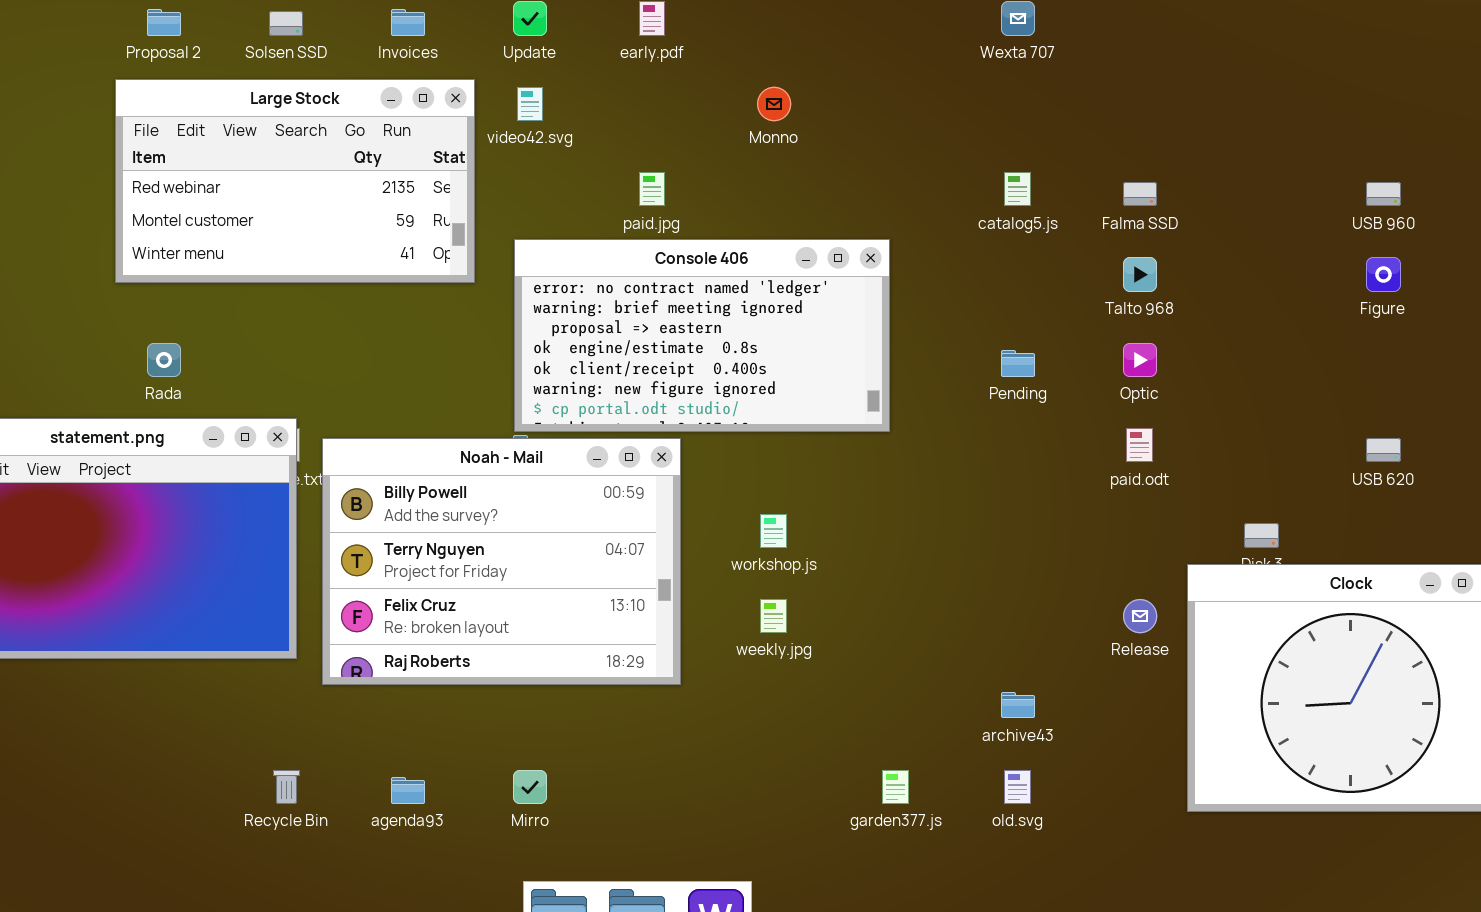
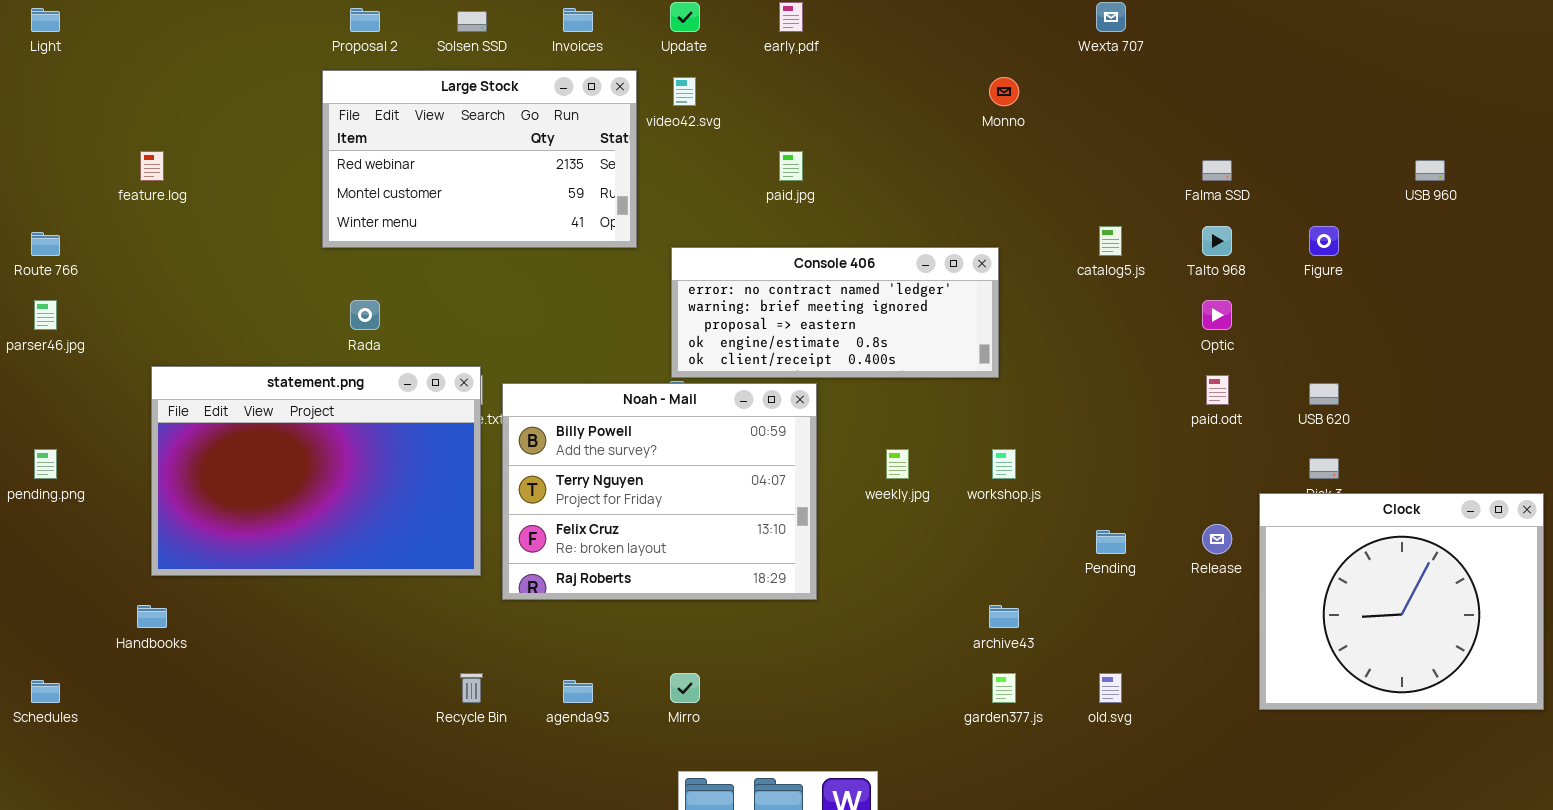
Monno: [757,87,791,121] -> [989,77,1019,106], moved
catalog5.js: [1004,172,1031,206] -> [1099,226,1122,256], moved
Console 406: [514,239,890,432] -> [671,247,999,378], resized
Figure: [1366,257,1401,292] -> [1309,226,1339,256], moved
Pending: [1001,350,1035,377] -> [1096,530,1126,554], moved
USB 620: [1366,438,1401,462] -> [1309,383,1339,405], moved
workshop.js: [760,514,787,548] -> [992,449,1016,479], moved
weekly.jpg: [760,599,787,633] -> [886,449,909,479], moved
archive43: [1001,692,1035,718] -> [989,605,1019,628], moved

